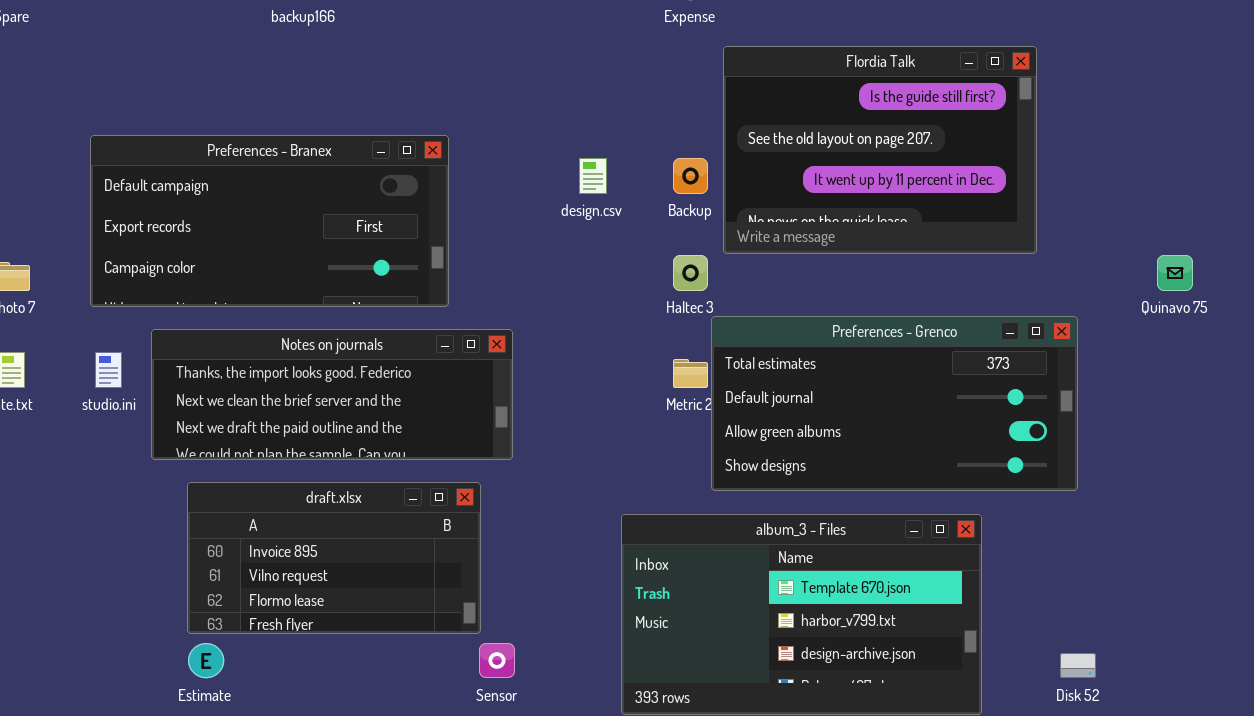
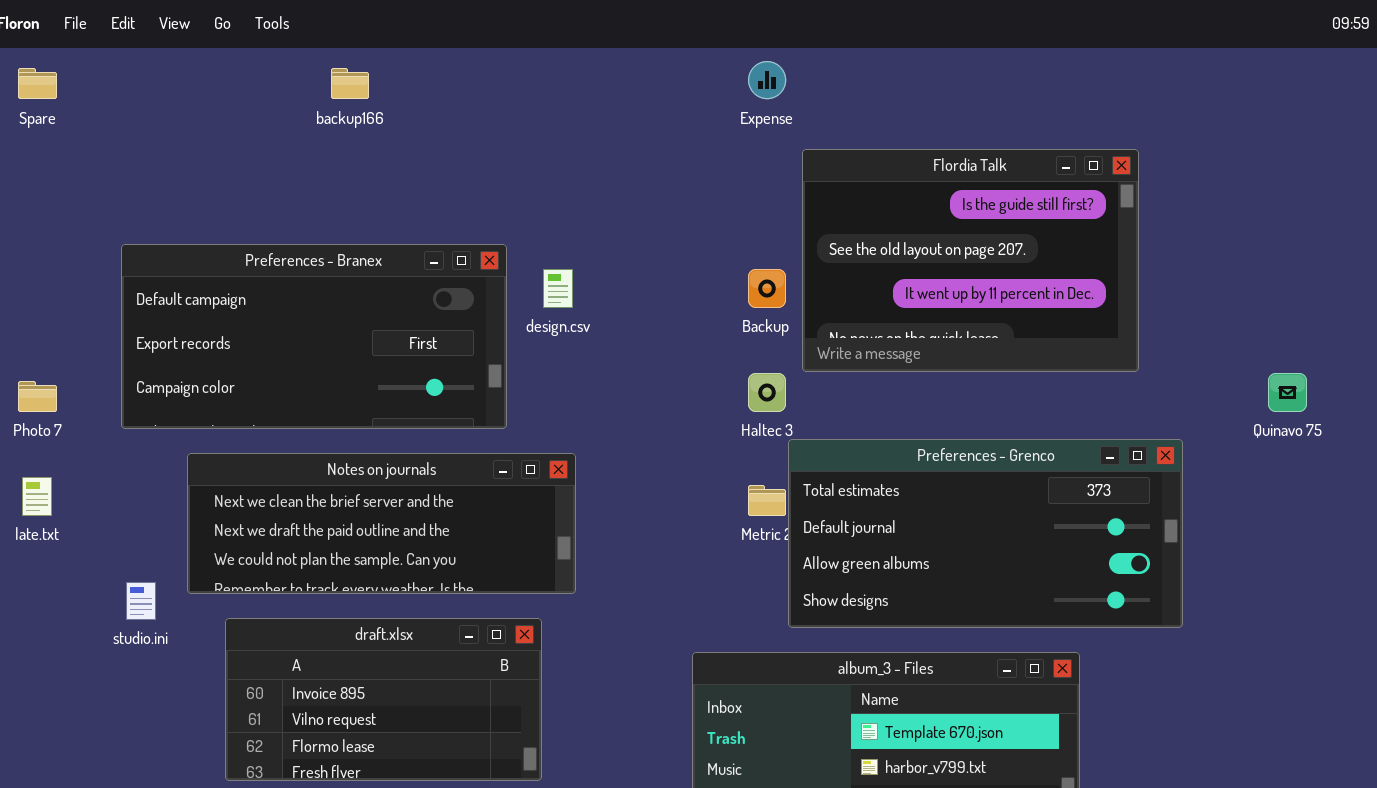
design.csv: [579,158,607,194] -> [543,269,573,308], moved
Notes on journals: [151,329,513,460] -> [187,453,576,594], scrolled down 1 row
studio.ini: [95,352,122,388] -> [126,582,156,620], moved

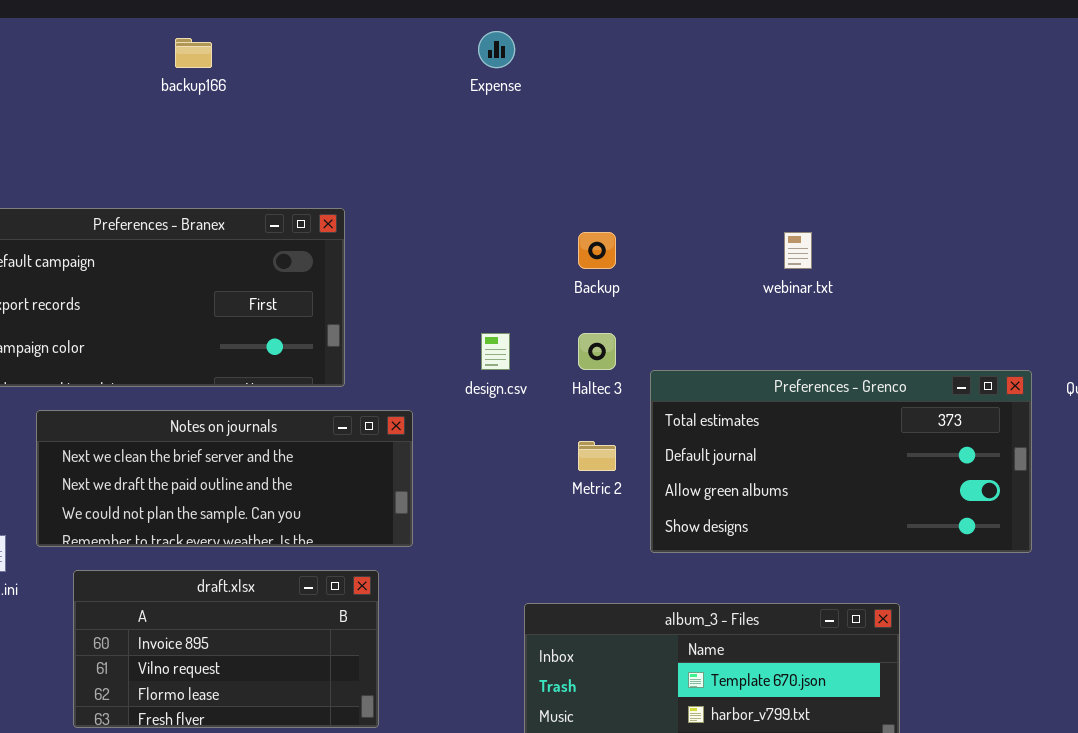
Expense: [748,61,786,99] -> [478,31,515,68], moved
Flordia Talk: [802,149,1139,372] -> none, closed
design.csv: [543,269,573,308] -> [481,333,510,370], moved
Preferences - Grenco: [788,439,1183,628] -> [650,370,1032,553], moved

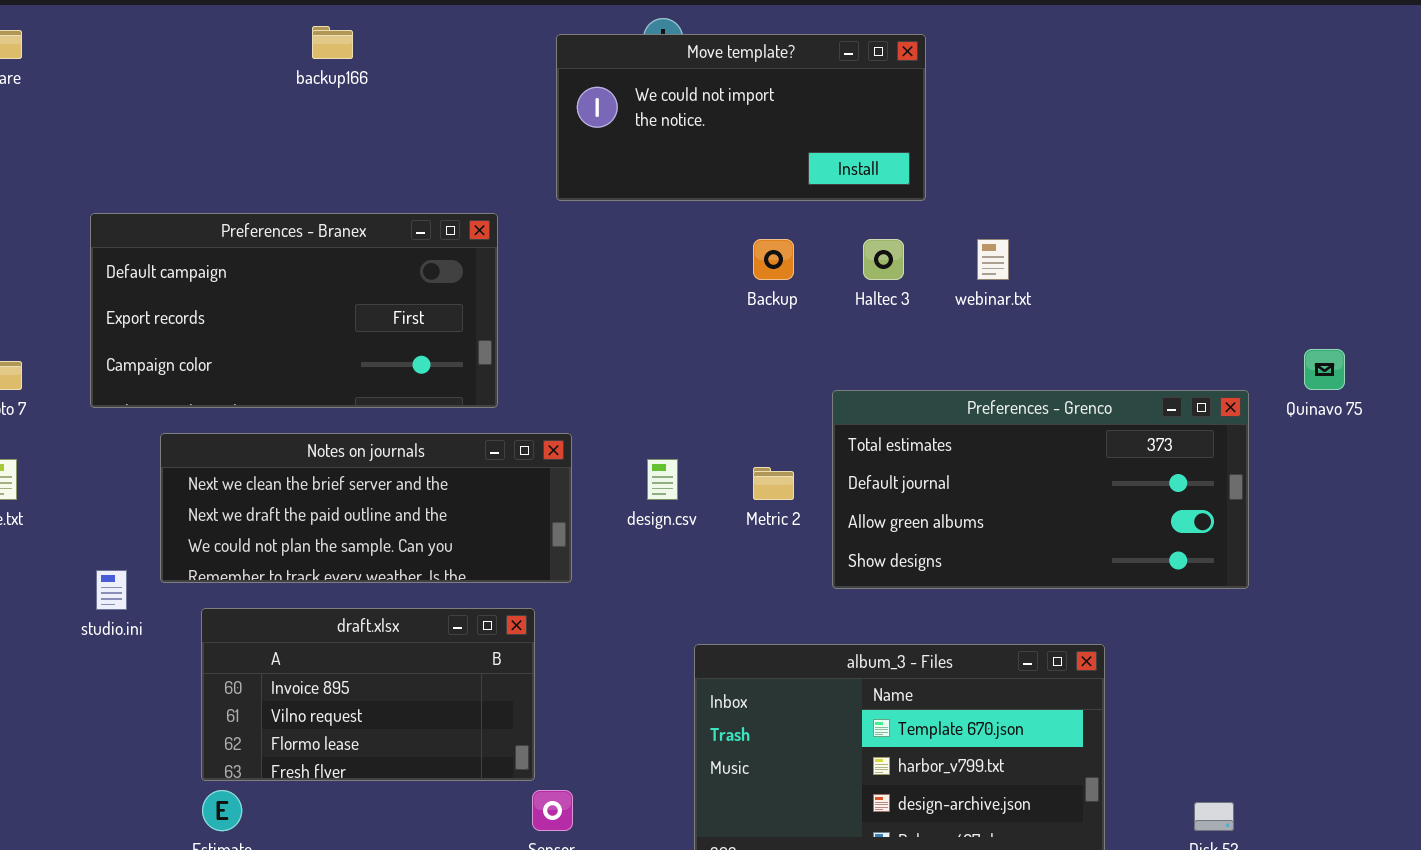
Move template?: none -> [556,34,926,201], opened
design.csv: [481,333,510,370] -> [647,459,678,500], moved
Haltec 3: [578,333,616,370] -> [863,239,904,280], moved

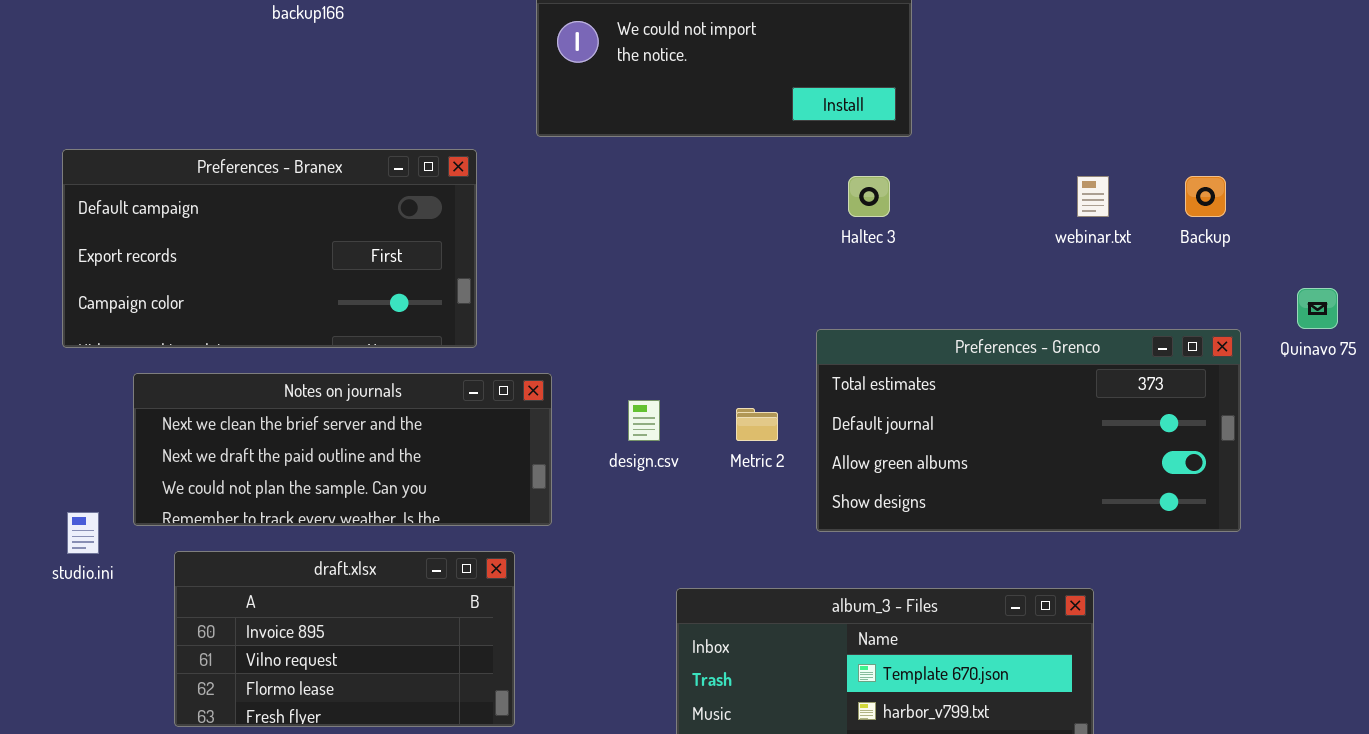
Backup: [753,239,794,280] -> [1185,176,1226,217], moved
webinar.txt: [977,239,1009,280] -> [1077,176,1109,217], moved

